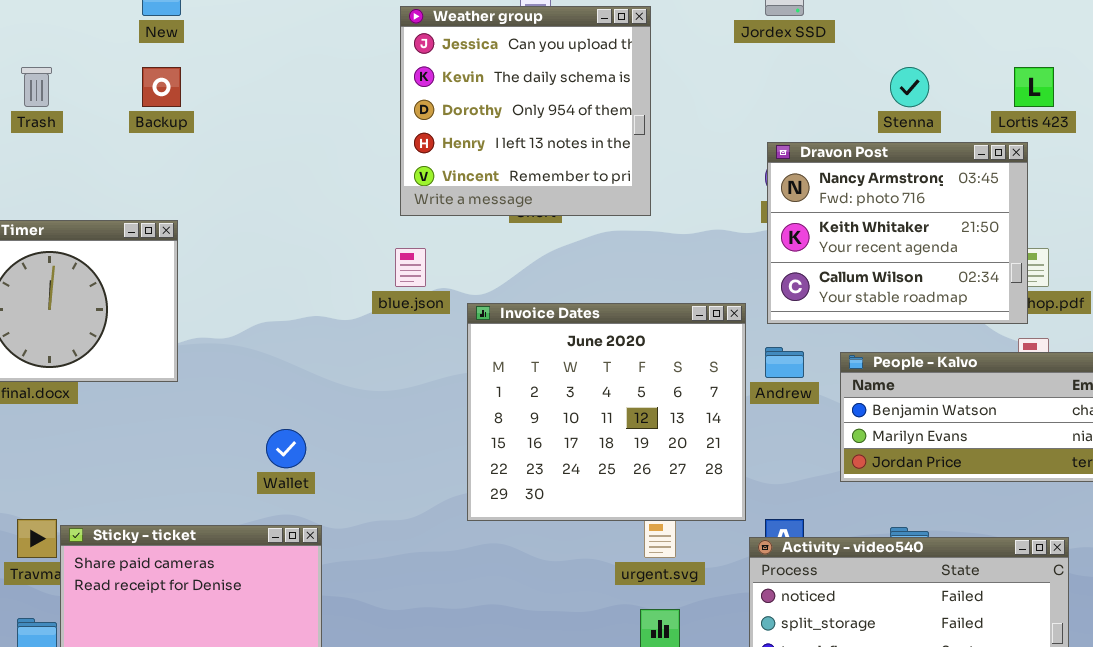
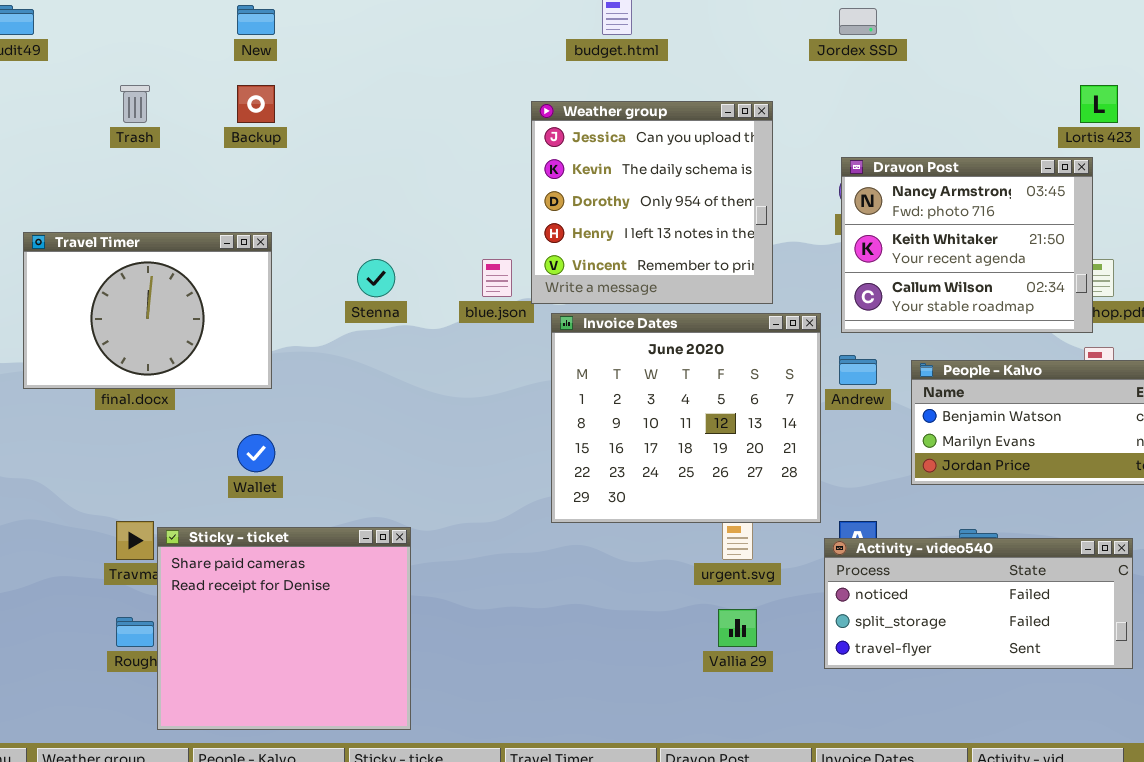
Weather group: [400,6,651,216] -> [531,101,773,304], moved
Stenna: [890,67,929,107] -> [357,259,395,297], moved
Wallet: [266,429,306,468] -> [237,434,275,472], moved

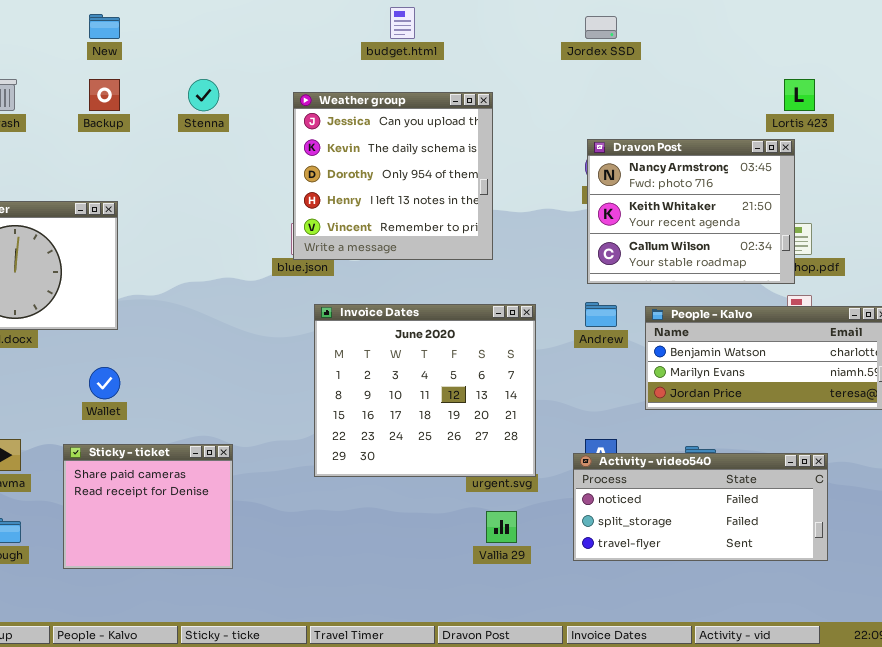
Weather group: [531,101,773,304] -> [293,92,493,260], moved
Stenna: [357,259,395,297] -> [188,79,219,111], moved
Invoice Dates: [551,313,821,523] -> [314,304,536,477], moved
Sticky - ticket: [157,527,411,730] -> [63,444,233,569], resized

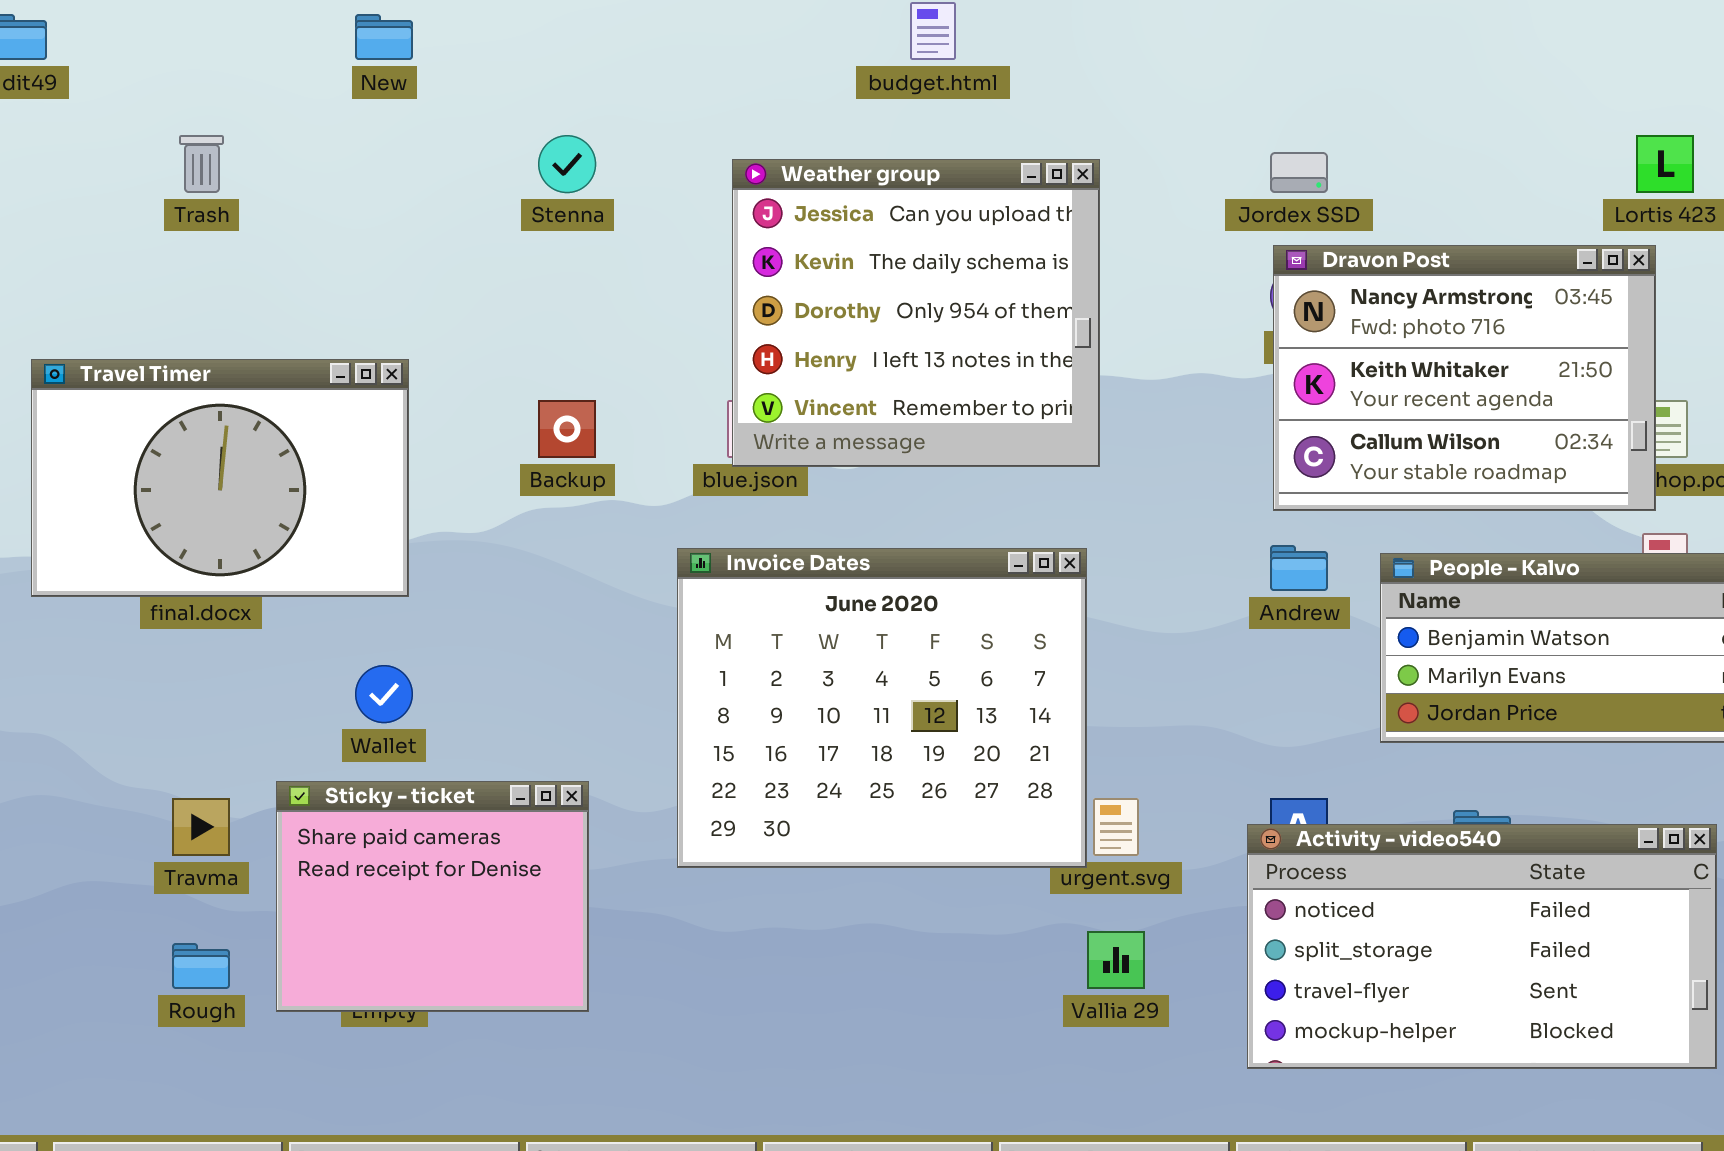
Jordex SSD: [585,16,617,39] -> [1270,152,1328,193], moved
Backup: [89,79,120,111] -> [538,400,596,458], moved
Invoice Dates: [314,304,536,477] -> [677,548,1087,868], moved
Sticky - ticket: [63,444,233,569] -> [276,781,589,1012], moved
Activity - video540: [573,453,828,561] -> [1247,824,1717,1069], resized

